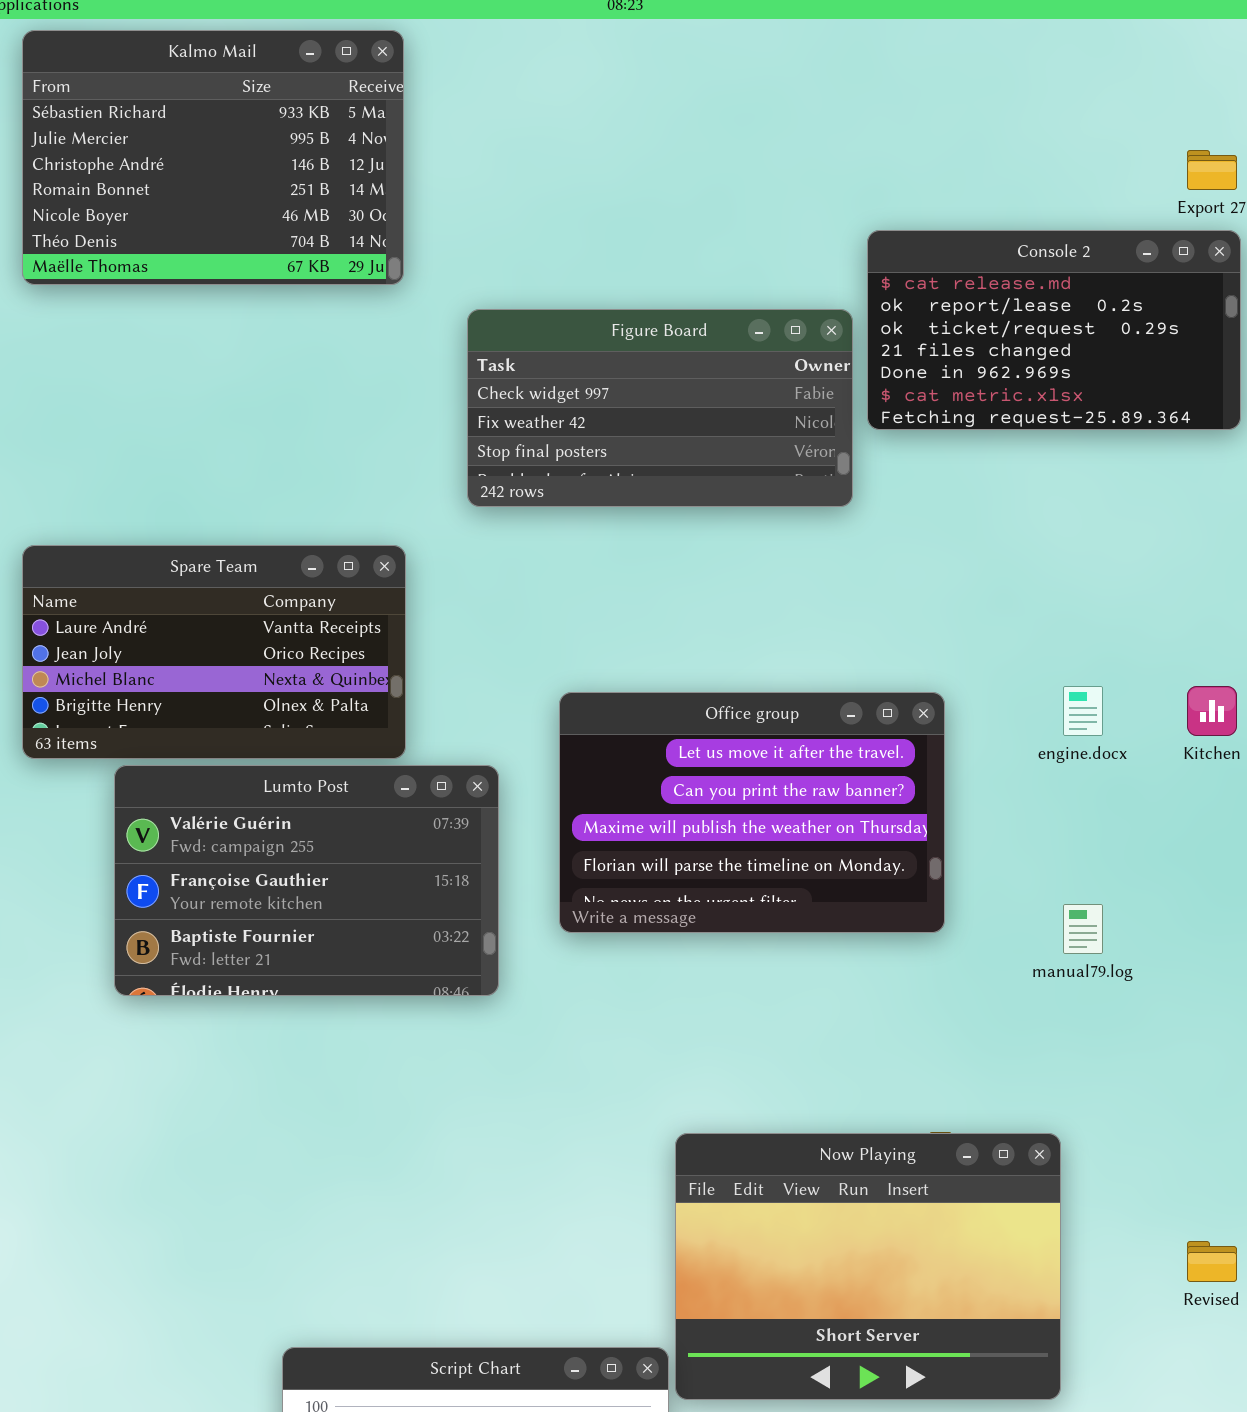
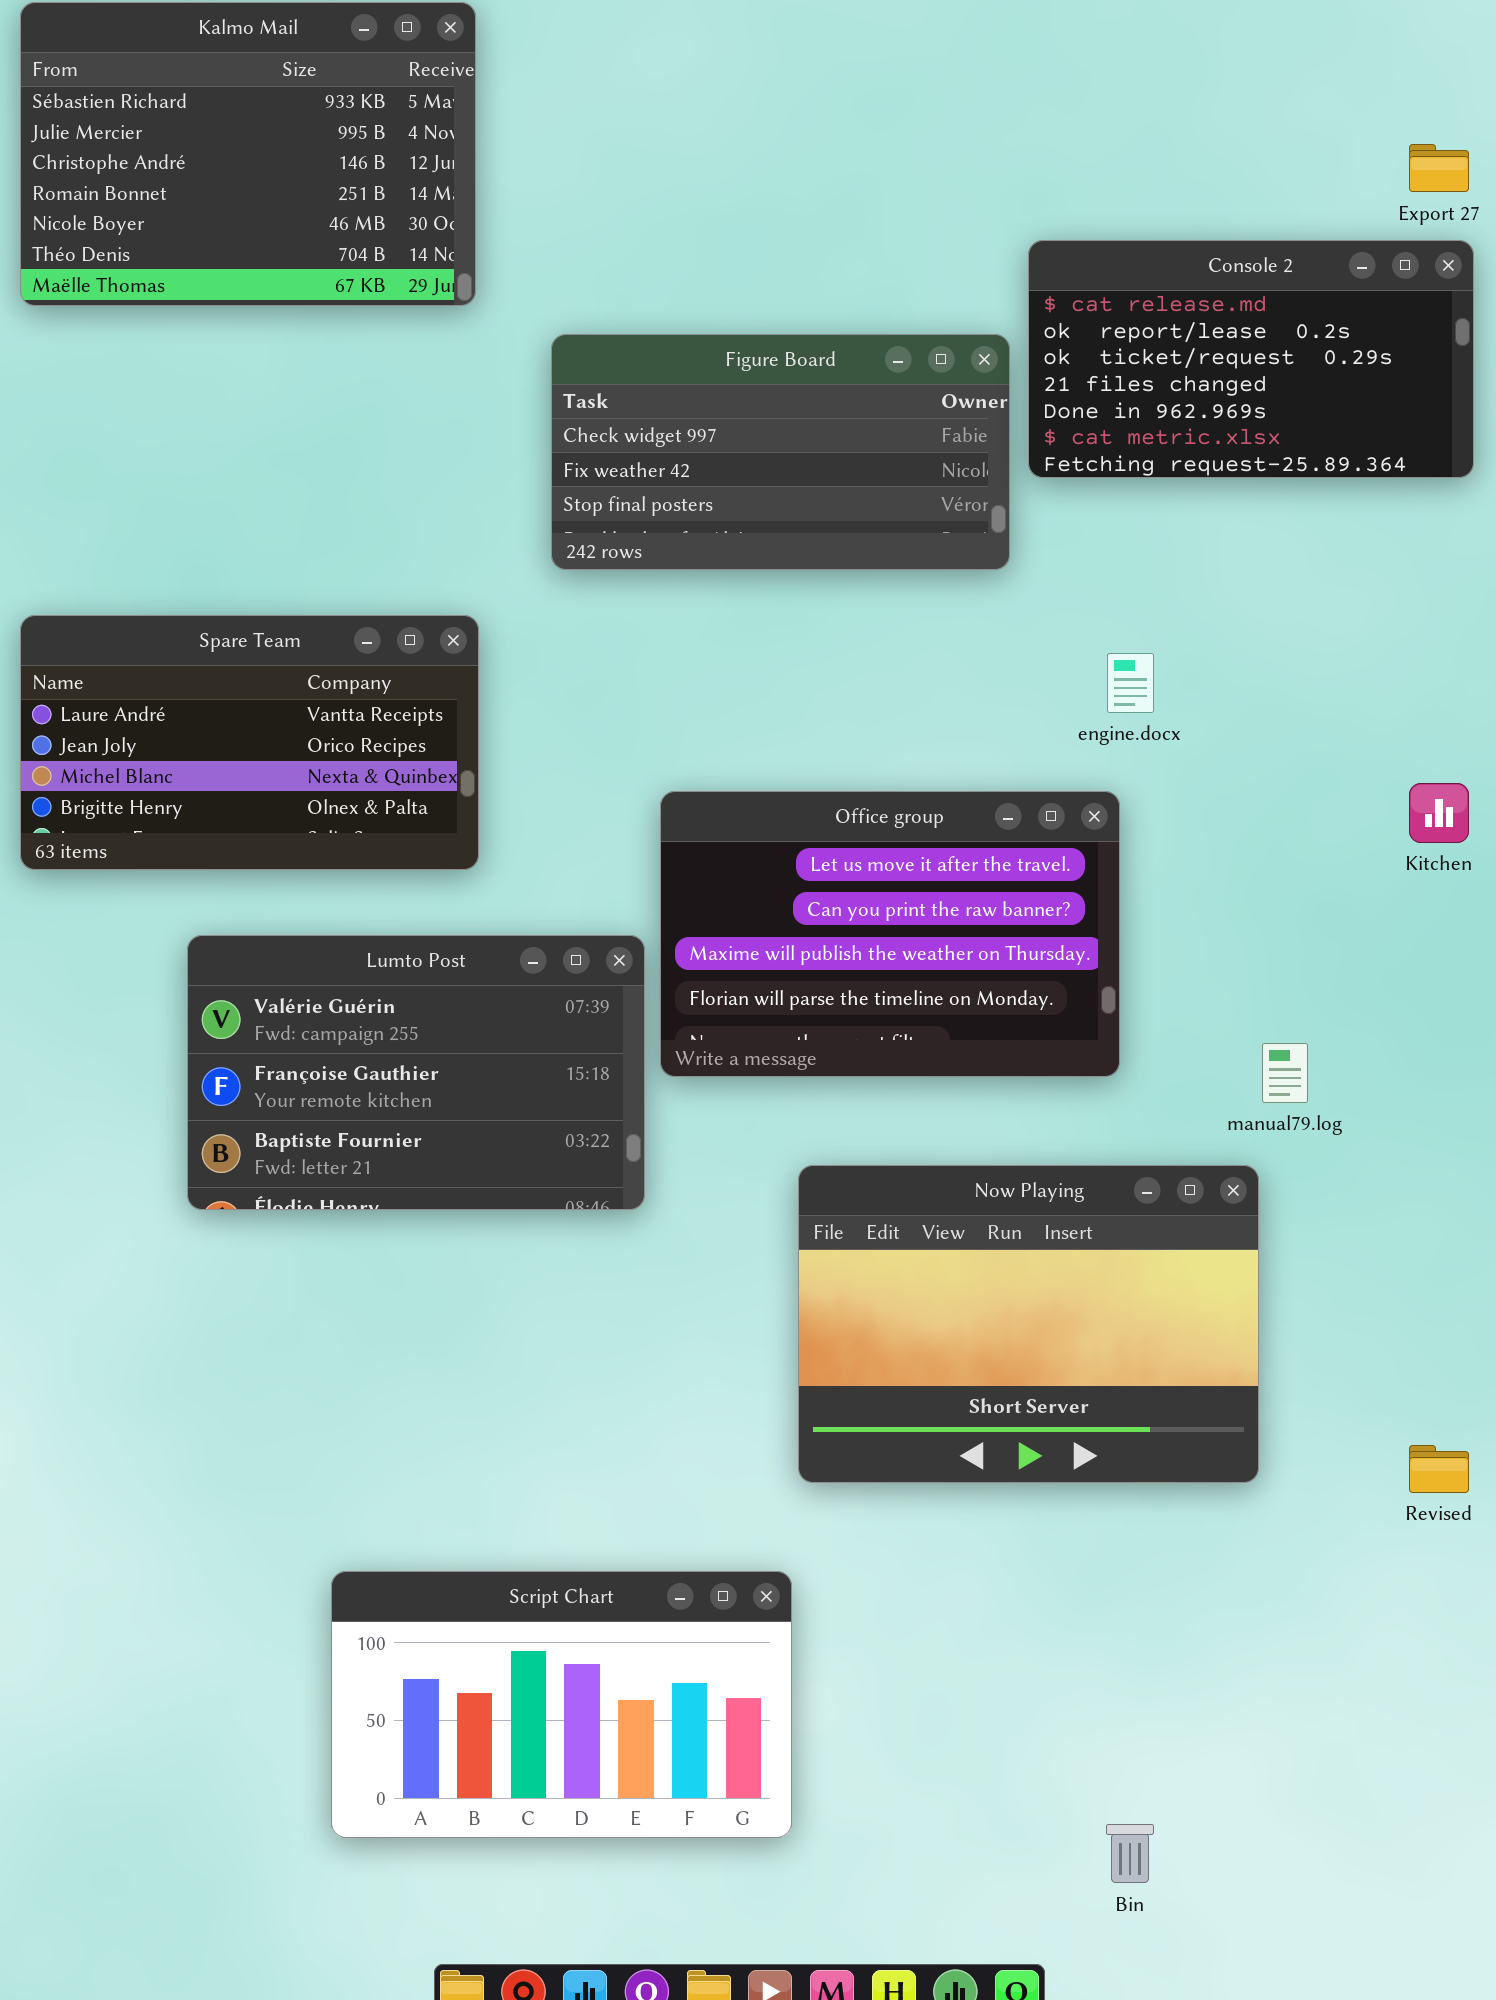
engine.docx: [1063,686,1103,736] -> [1107,653,1154,713], moved
Lumto Post: [114,765,499,996] -> [187,935,645,1210], moved
Now Playing: [675,1133,1061,1400] -> [798,1165,1259,1483], moved

